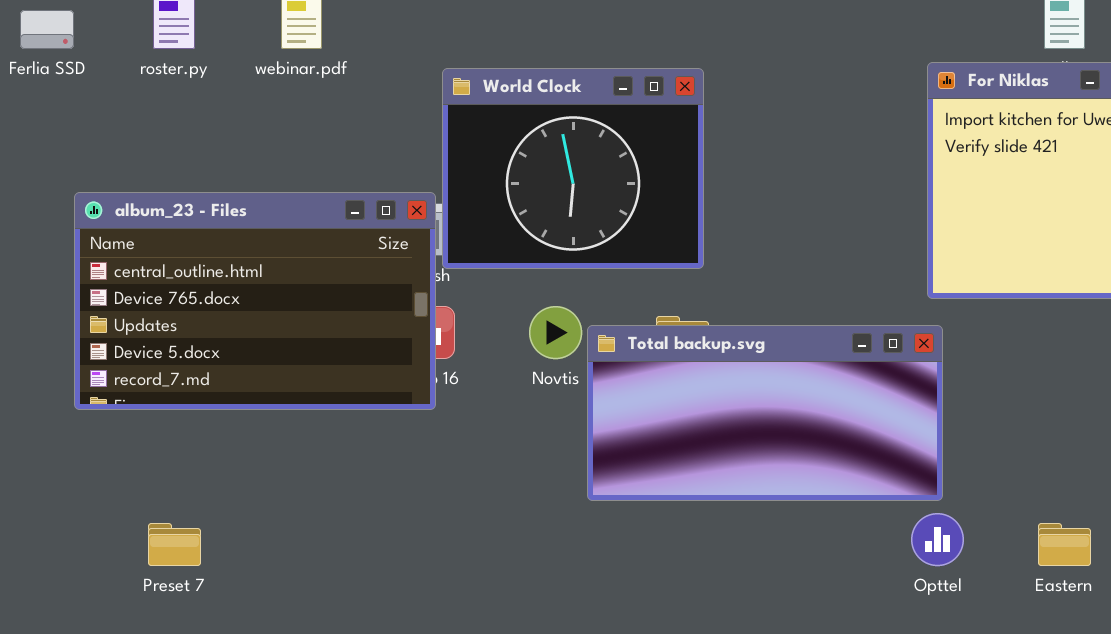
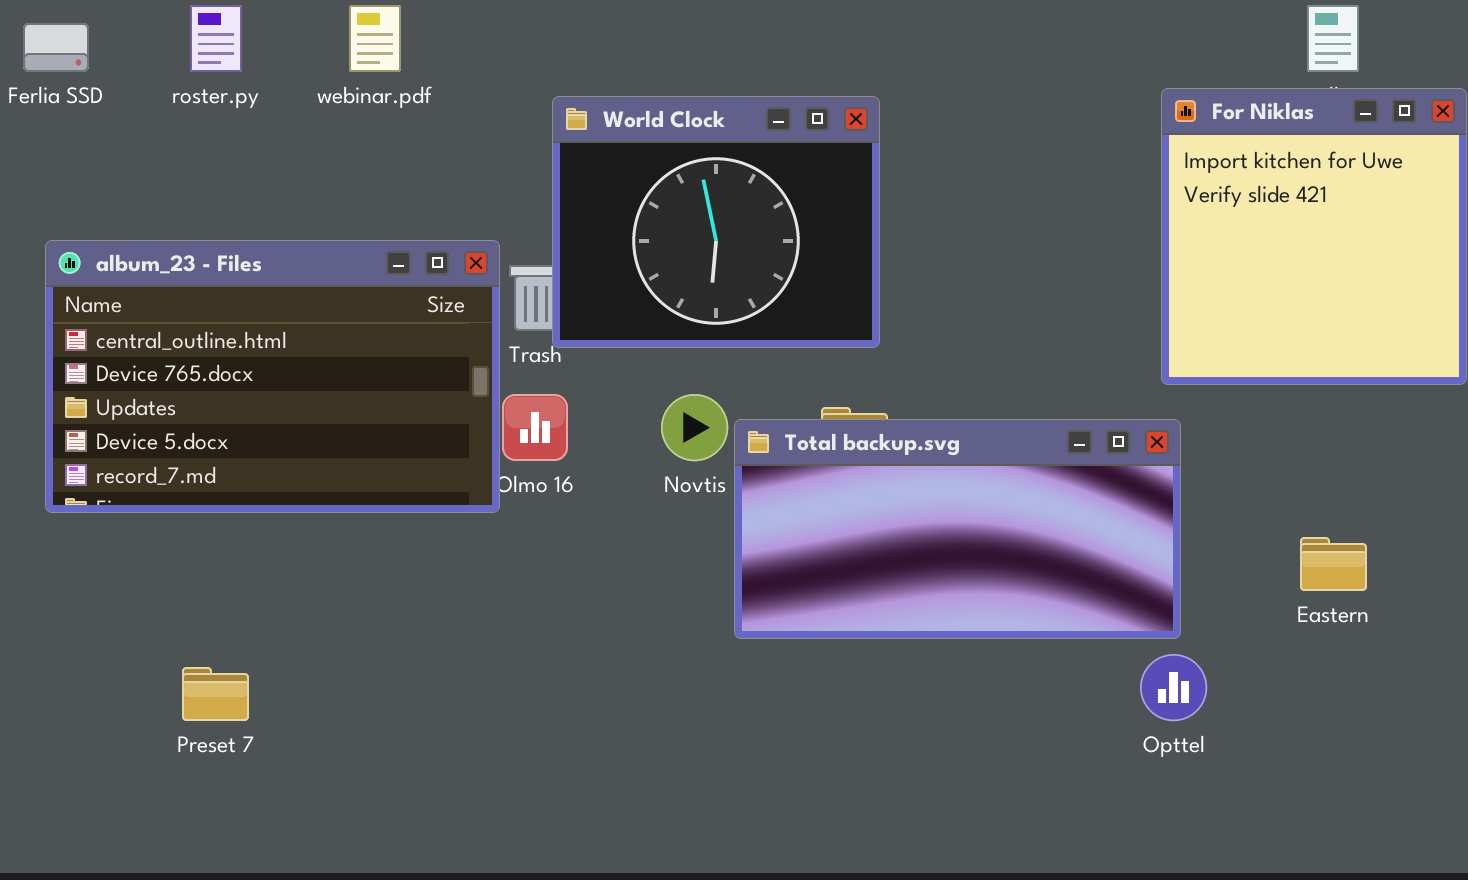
album_23 - Files: [74,192,436,410] -> [45,240,500,513], moved
Eastern: [1038,523,1091,566] -> [1300,537,1367,591], moved

